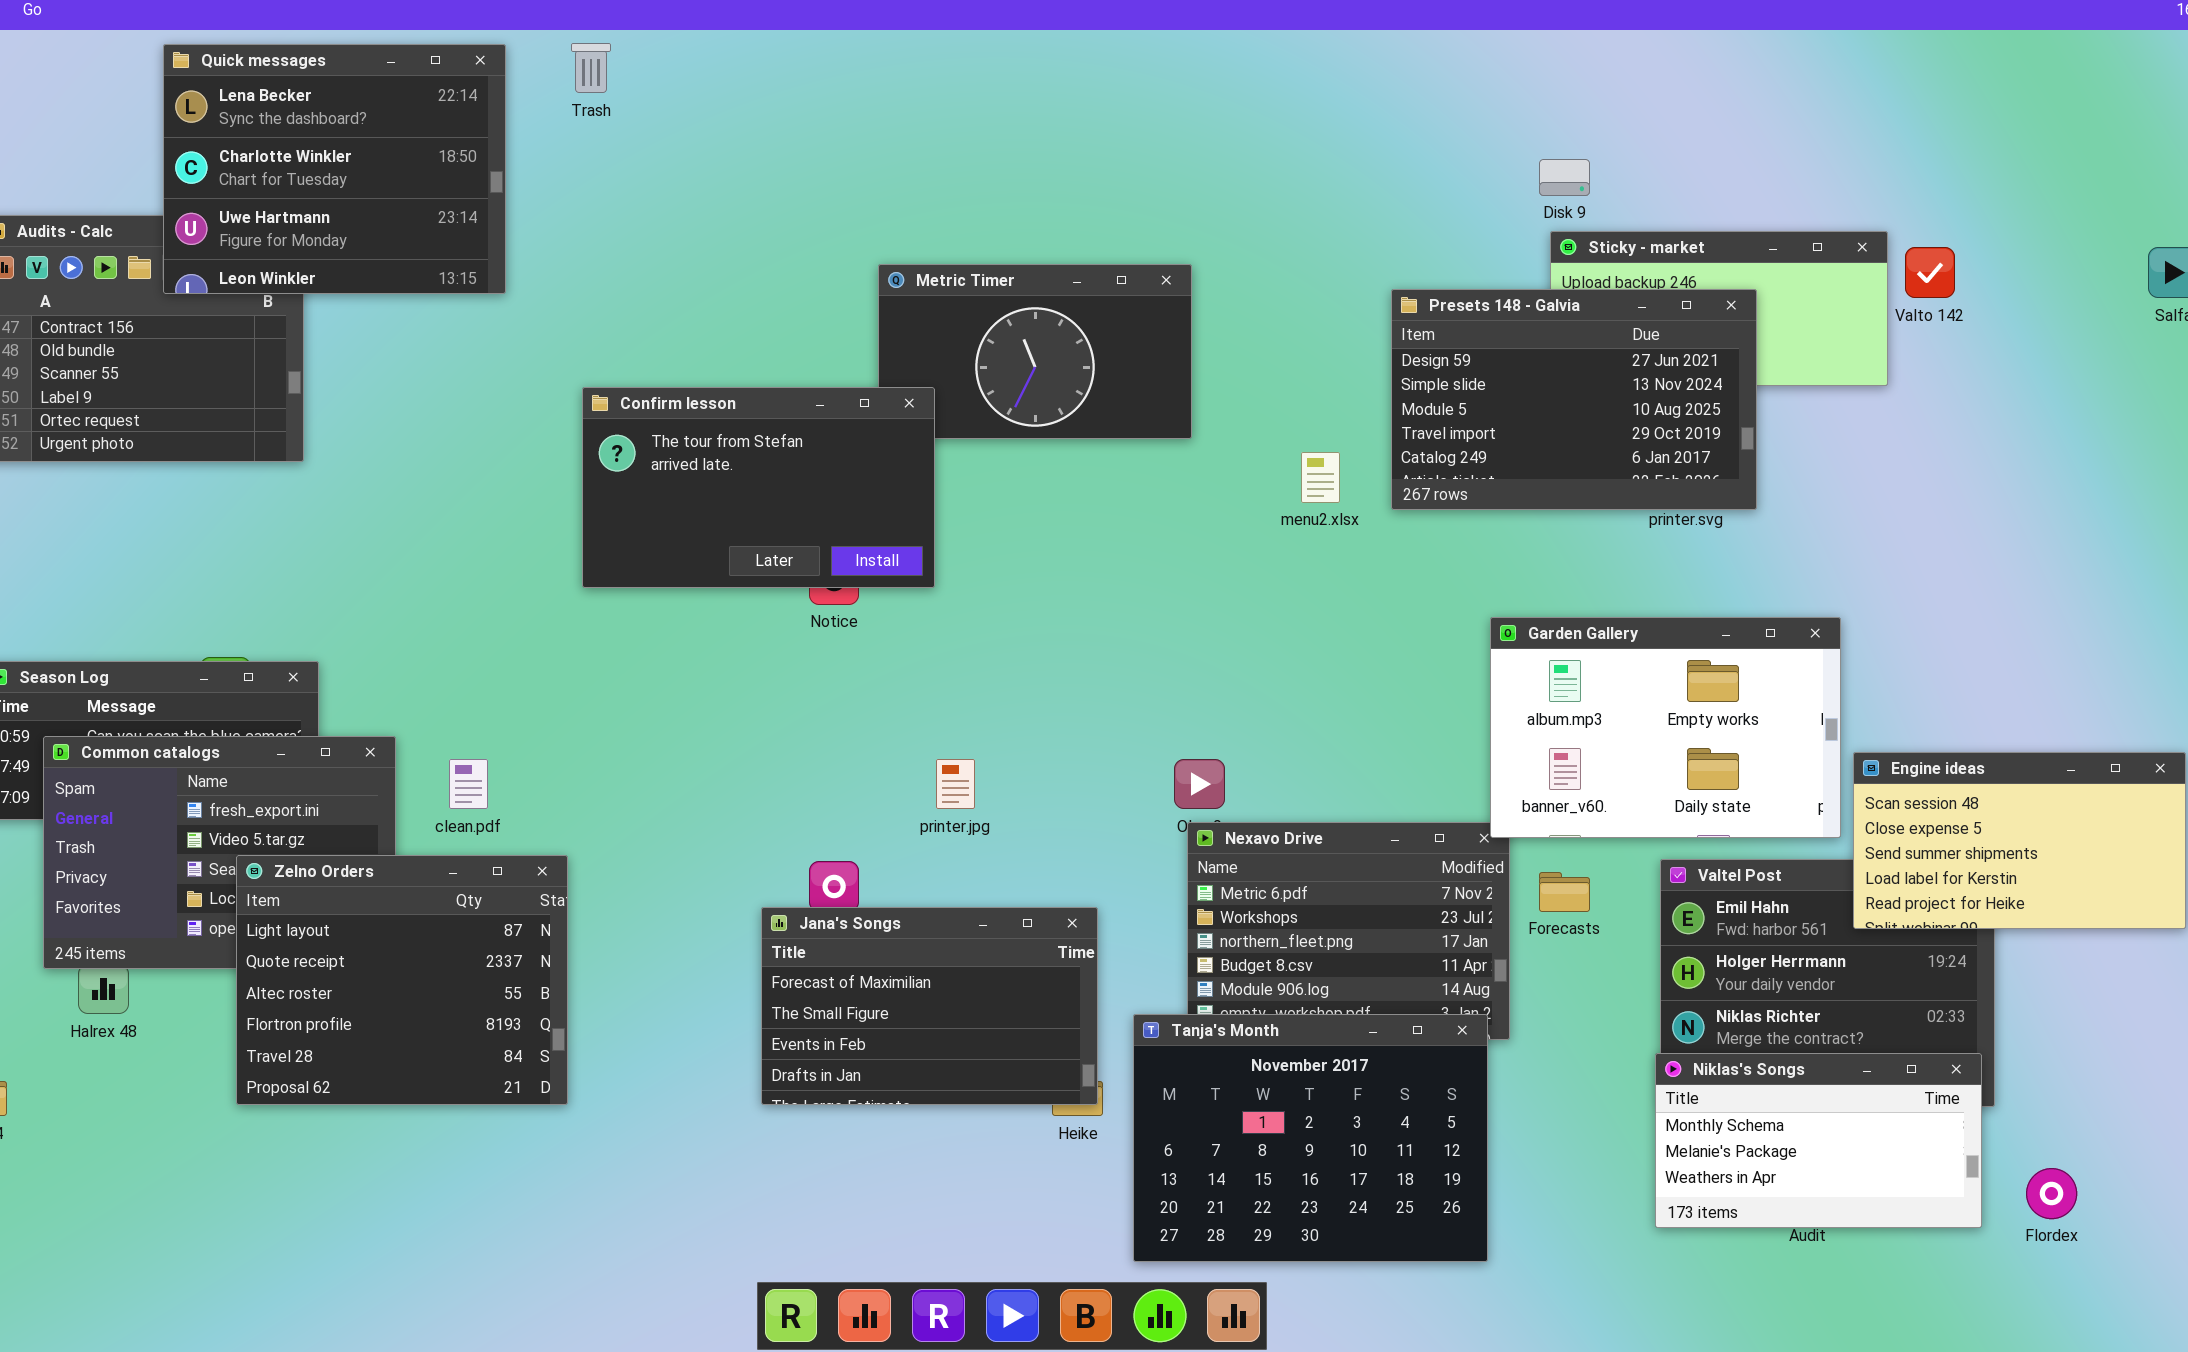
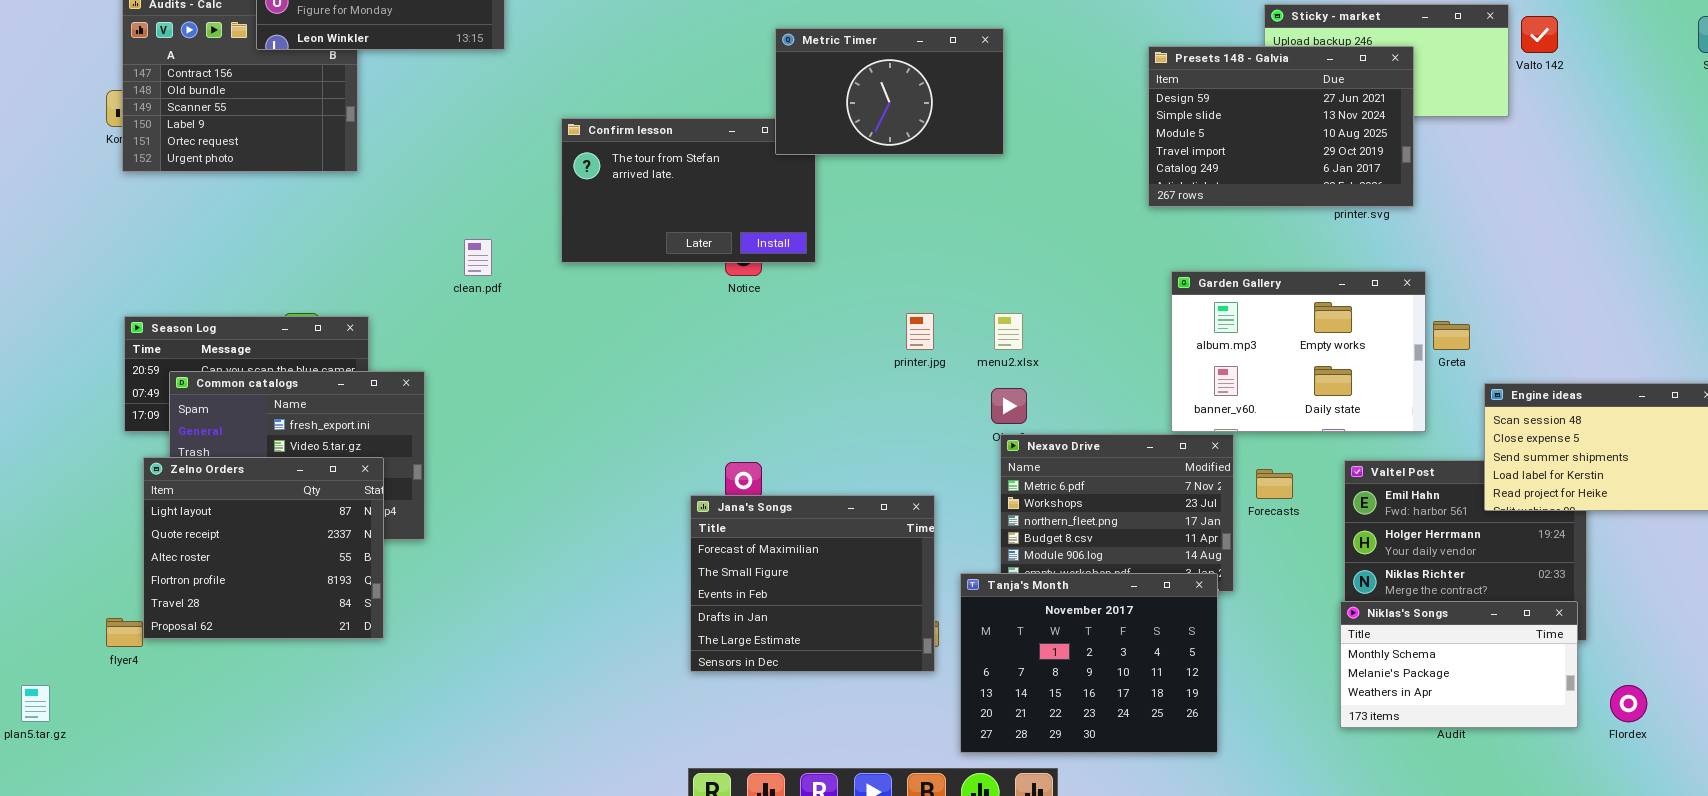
Metric Timer: [878,264,1192,439] -> [775,28,1004,155], raised
menu2.xlsx: [1301,452,1340,503] -> [994,313,1023,350], moved
Garden Gallery: [1490,617,1841,838] -> [1171,271,1426,432], moved
clean.pdf: [449,759,488,809] -> [464,239,492,276], moved
printer.jpg: [936,759,975,809] -> [906,313,934,350], moved
Zelno Orders: [236,855,568,1105] -> [143,457,384,639], moved
Jana's Songs: [761,907,1098,1105] -> [690,495,935,672], resized

